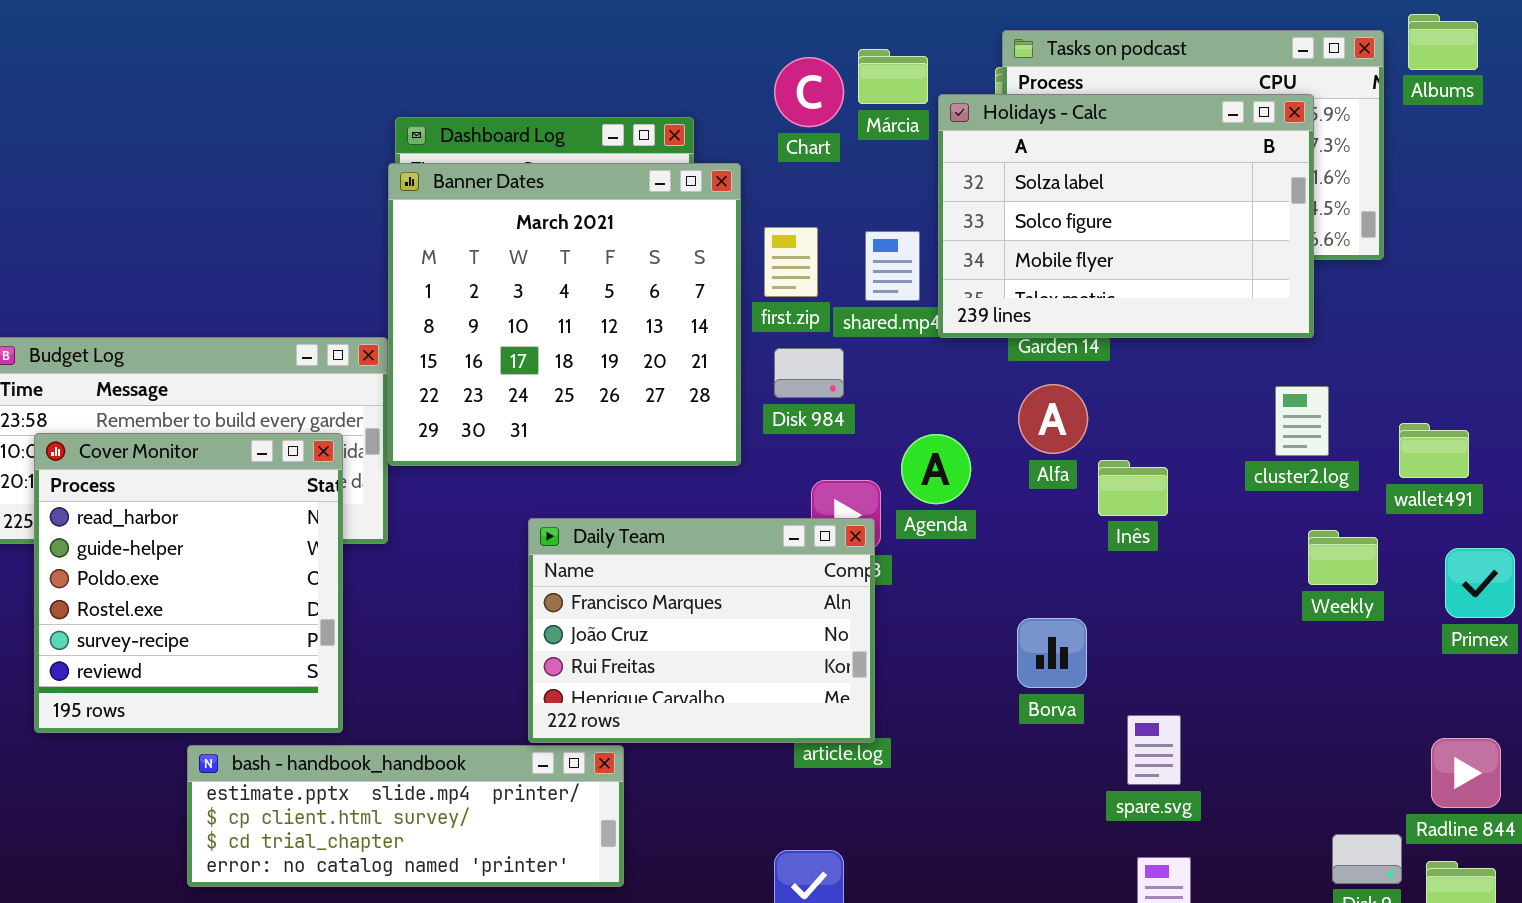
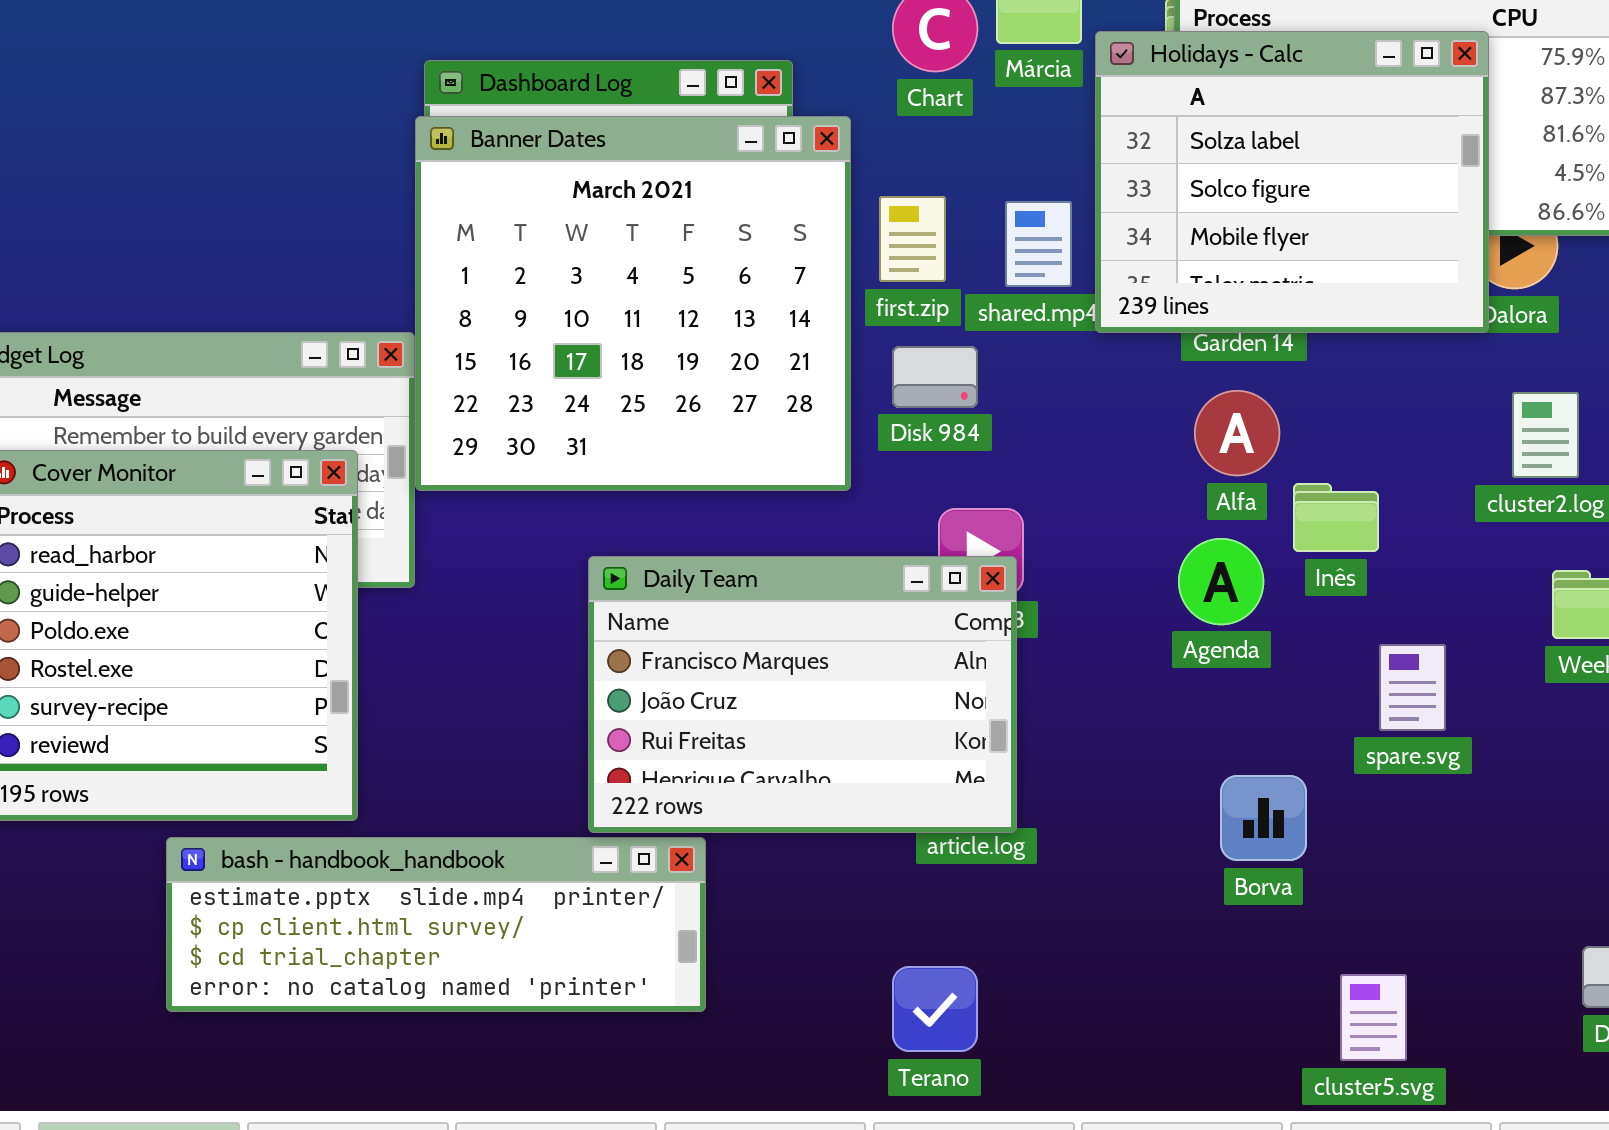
Holidays - Calc: [938,94,1314,338] -> [1095,31,1489,333], resized
Agenda: [901,434,971,504] -> [1178,538,1264,625], moved
Borva: [1017,618,1087,688] -> [1220,775,1307,861], moved
spare.svg: [1127,715,1181,785] -> [1379,644,1446,731], moved

